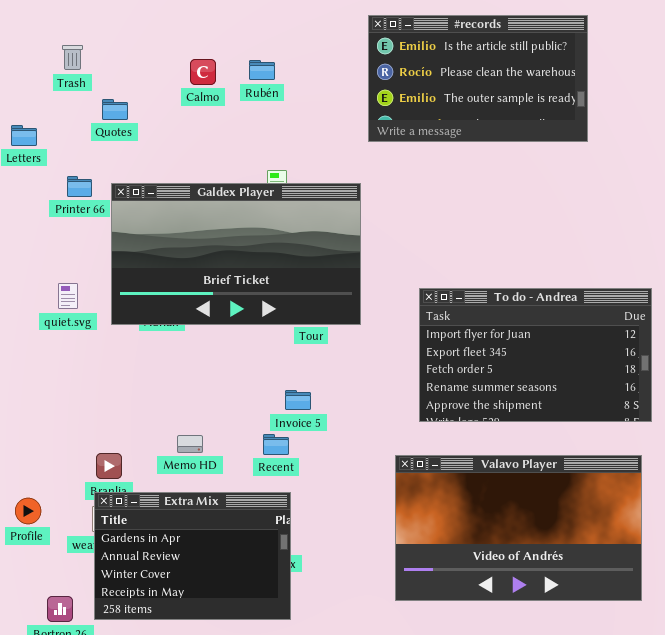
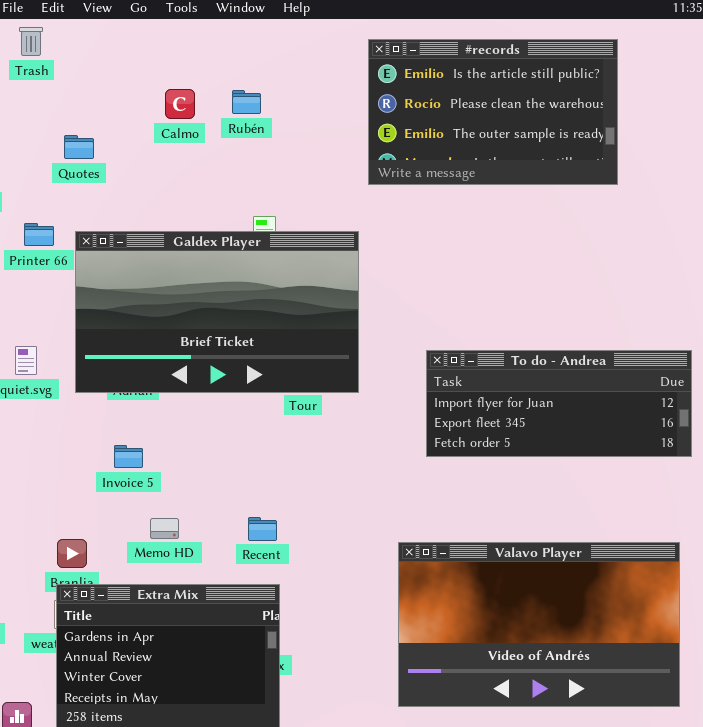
Trash: [62,45,83,70] -> [19,27,43,56], moved
To do - Andrea: [419,288,652,422] -> [426,350,692,457], resized
Invoice 5: [285,390,311,410] -> [114,445,143,468], moved

